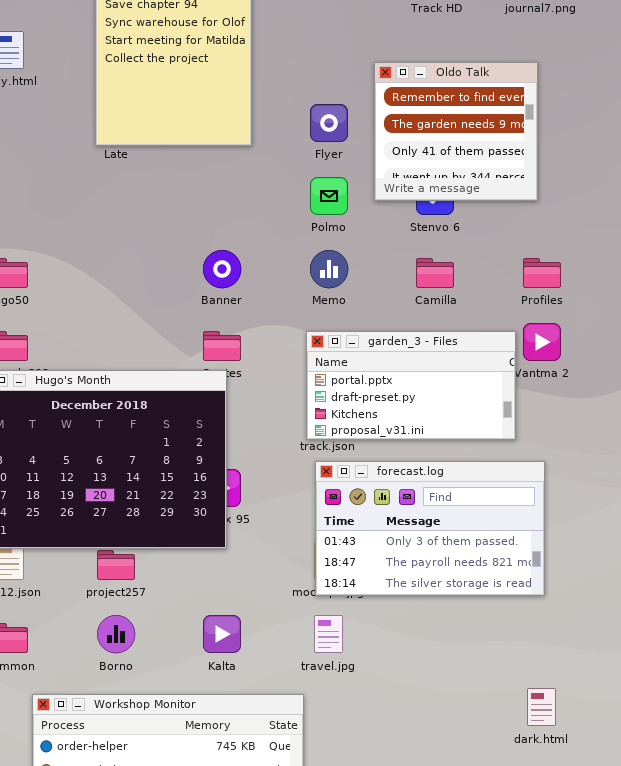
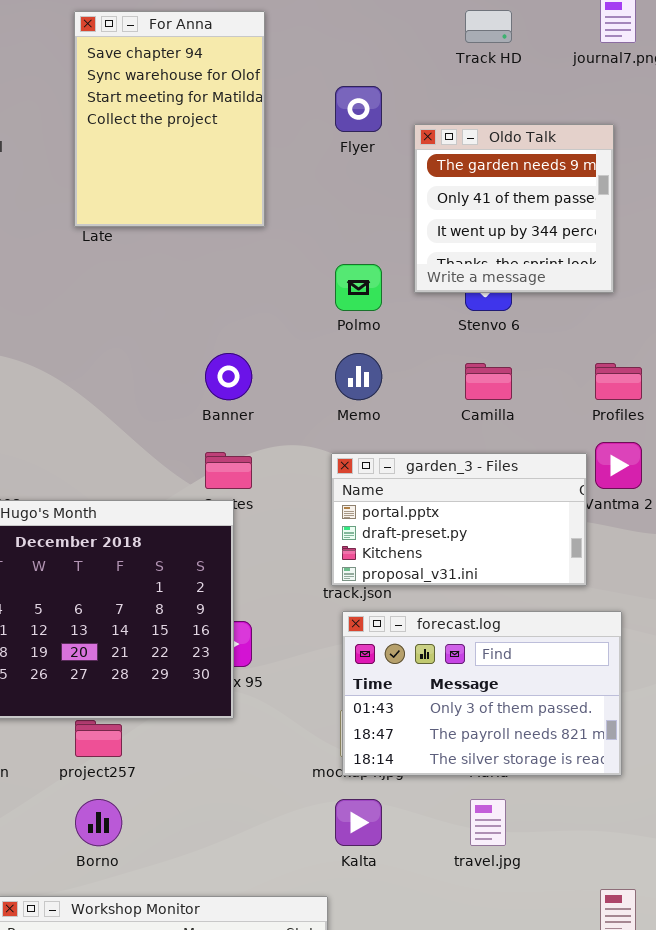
Oldo Talk: [374,62,538,201] -> [414,124,614,293], scrolled down 1 row
Flyer: [310,104,348,142] -> [335,86,382,132], moved
Kalta: [203,615,241,653] -> [335,799,382,846], moved
travel.jpg: [314,615,343,653] -> [470,799,506,846], moved

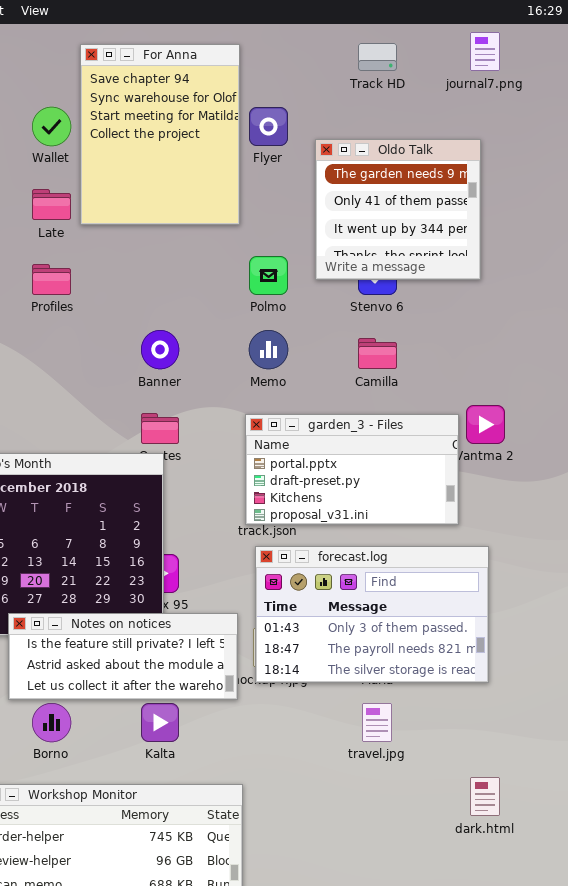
For Anna: [74,11,265,227] -> [80,44,240,225], moved
Profiles: [595,363,642,400] -> [32,264,71,295], moved
Notes on notices: none -> [8,613,238,700], opened
Kalta: [335,799,382,846] -> [141,703,179,742], moved

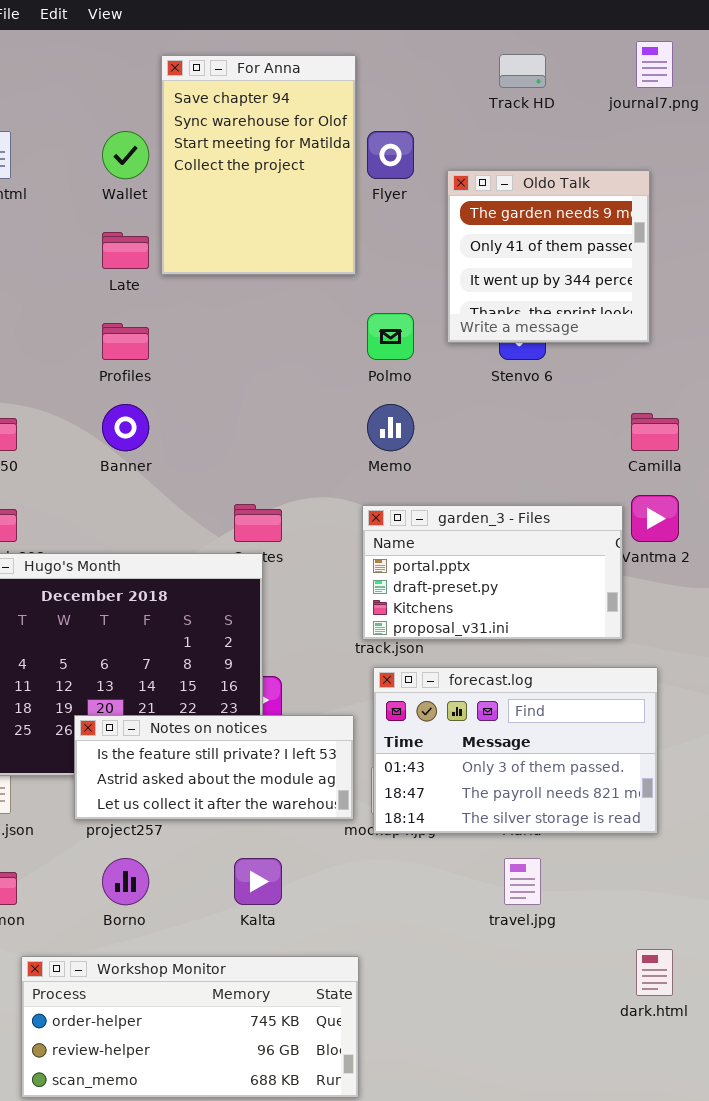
Banner: [141,330,179,369] -> [102,404,149,451], moved
Camilla: [358,338,397,369] -> [631,413,679,451], moved
Notes on notices: [8,613,238,700] -> [74,715,354,820], moved

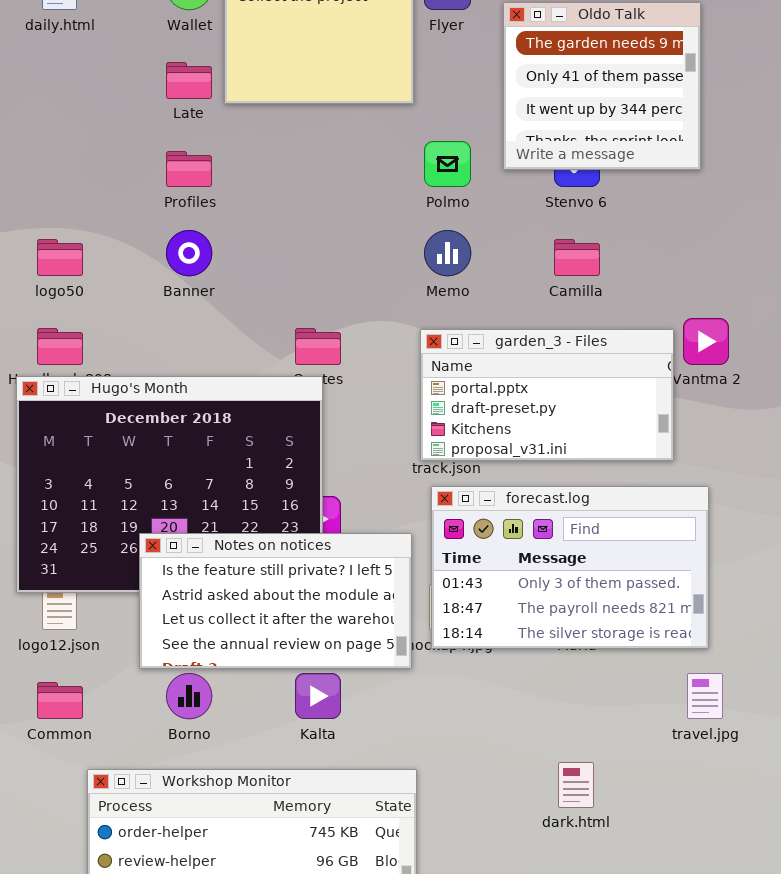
Camilla: [631,413,679,451] -> [554,239,600,276], moved
Notes on notices: [74,715,354,820] -> [139,533,412,669], resized
travel.jpg: [504,858,541,905] -> [687,673,723,719], moved
dark.html: [636,949,673,996] -> [558,762,594,808], moved

